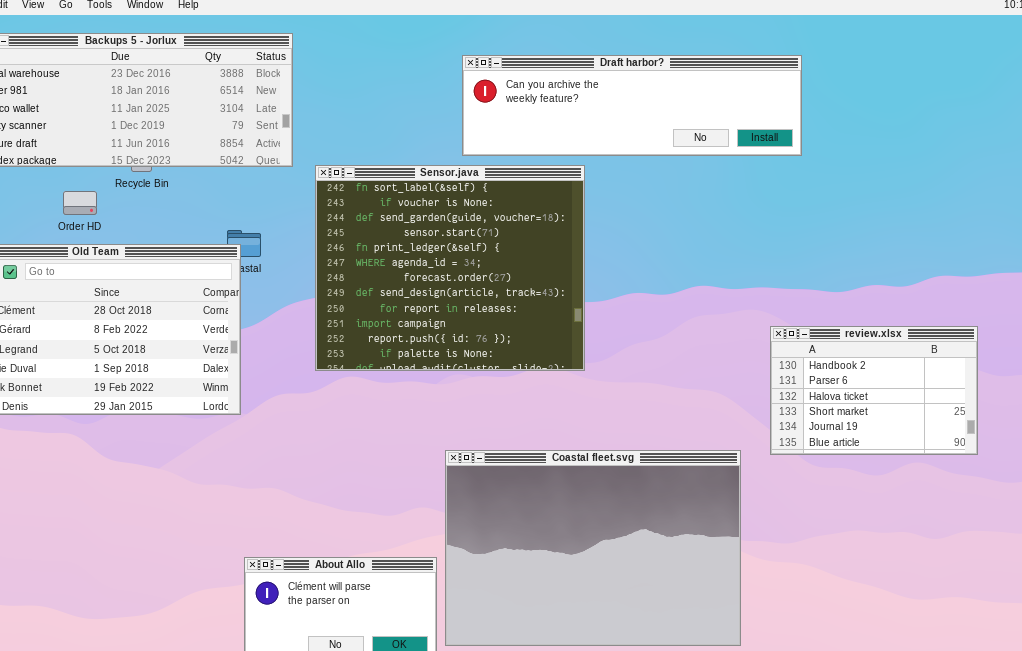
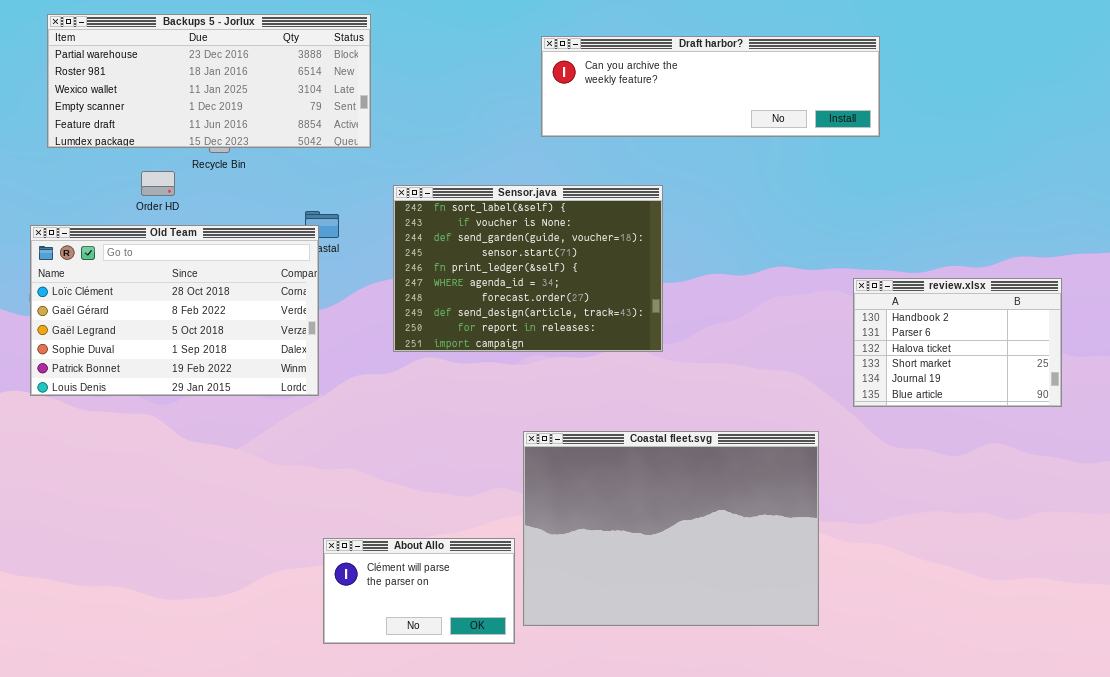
Sensor.java: [315,165,585,371] -> [393,185,663,352], resized
review.xlsx: [770,326,978,455] -> [853,278,1062,407], moved

